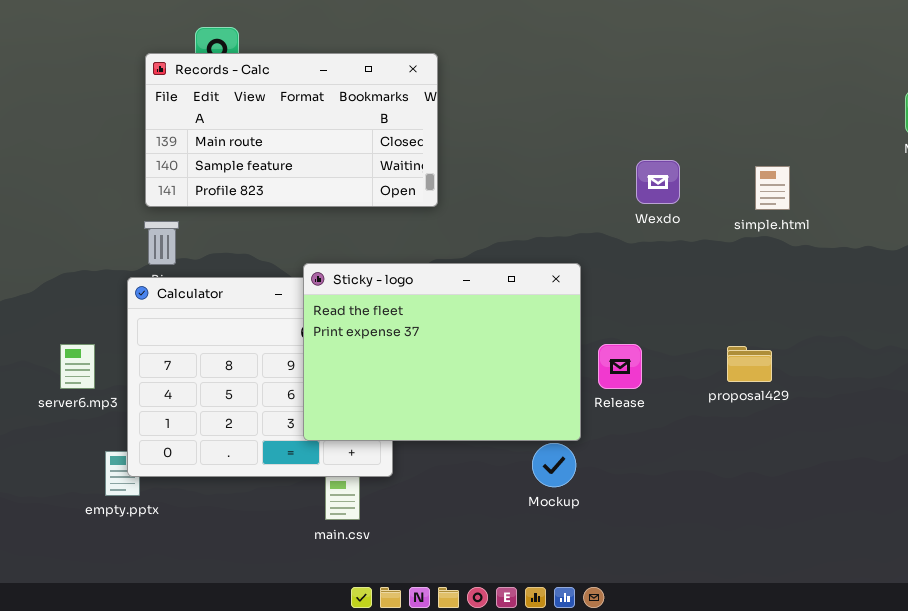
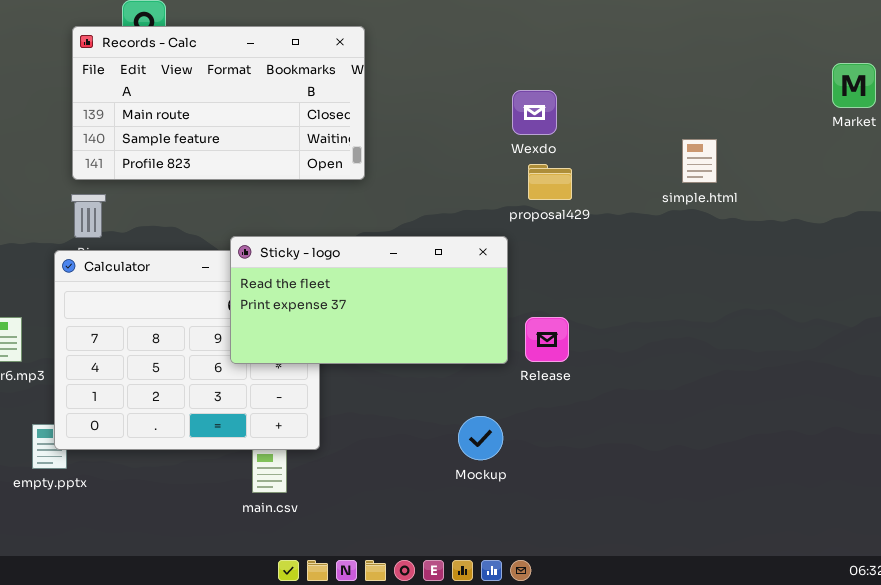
Wexdo: [636,160,680,204] -> [512,90,557,135], moved
Sticky - logo: [303,263,581,441] -> [230,236,508,364], resized
proposal429: [727,346,772,382] -> [528,164,572,200], moved

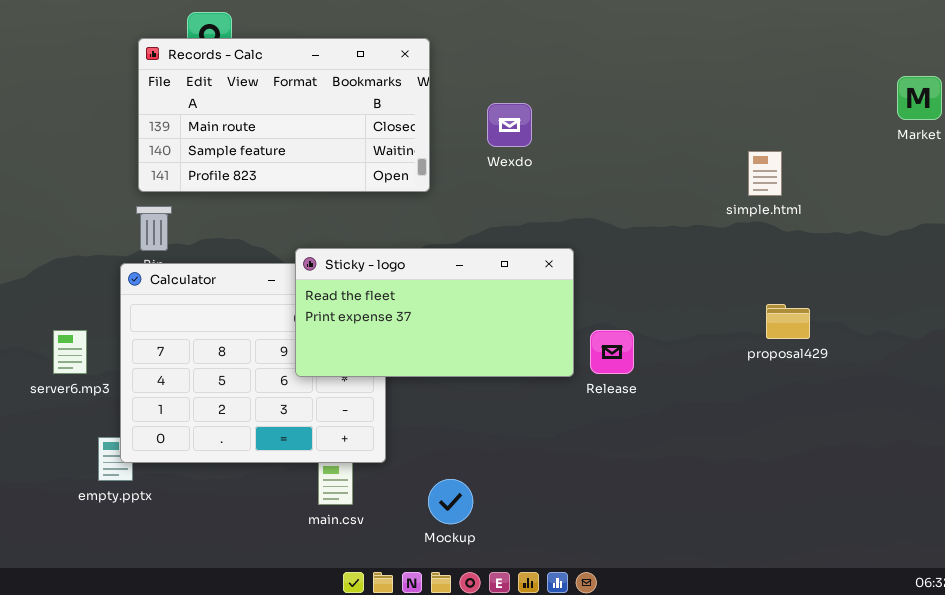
Wexdo: [512,90,557,135] -> [487,103,532,147], moved
proposal429: [528,164,572,200] -> [766,304,810,339], moved
Mockup: [458,416,503,460] -> [428,479,473,524], moved

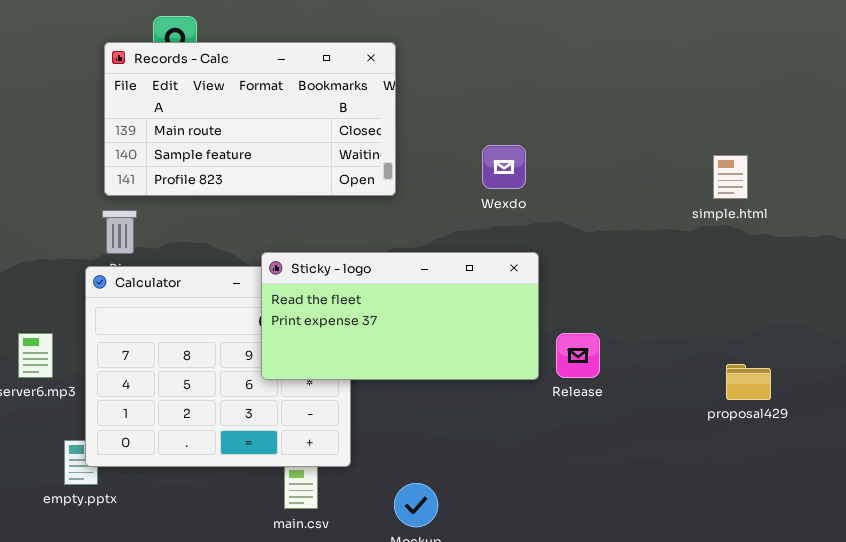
Wexdo: [487,103,532,147] -> [482,145,526,189], moved
proposal429: [766,304,810,339] -> [726,364,771,400], moved

